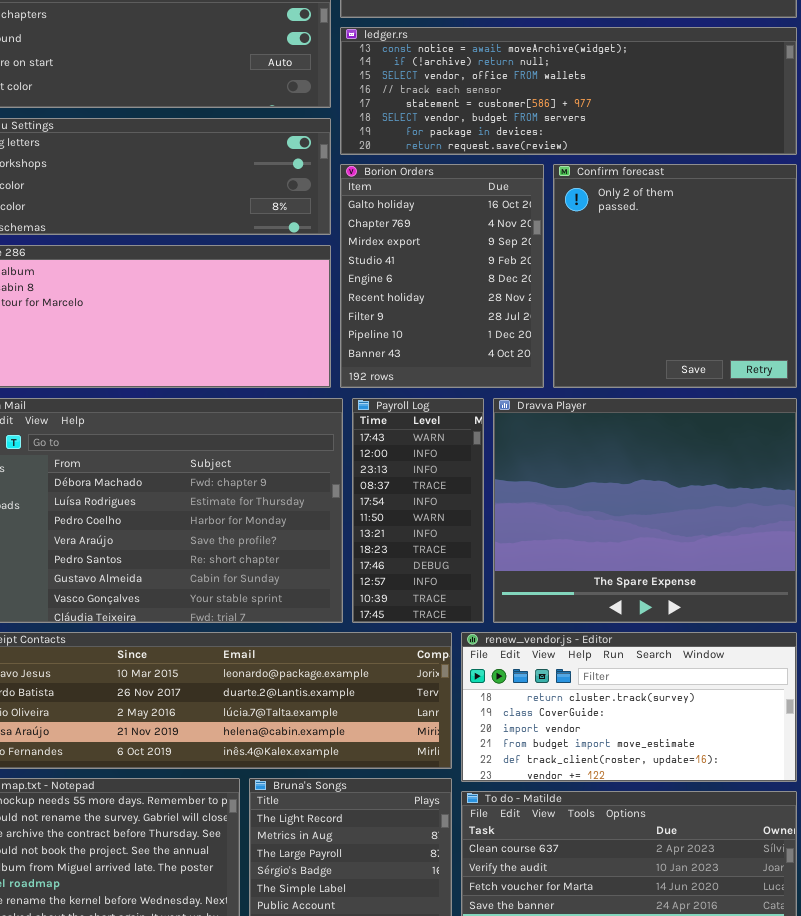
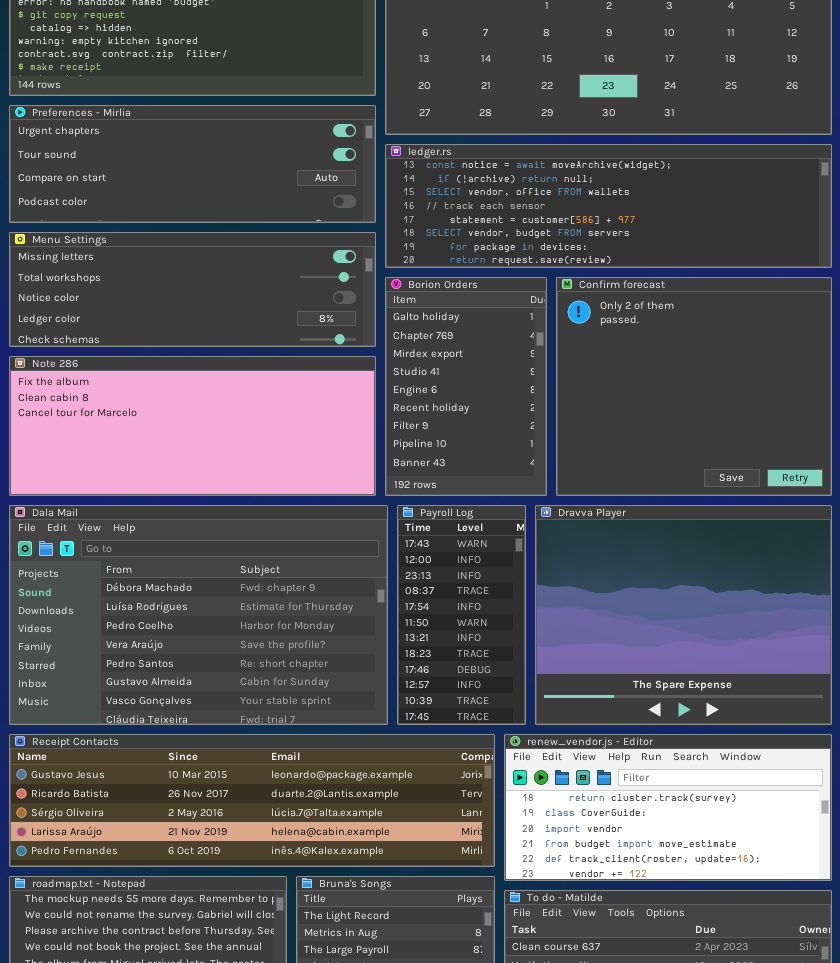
Borion Orders: [340,164,544,388] -> [385,277,547,496], resized
Confirm forecast: [553,164,797,388] -> [556,277,832,496], resized

